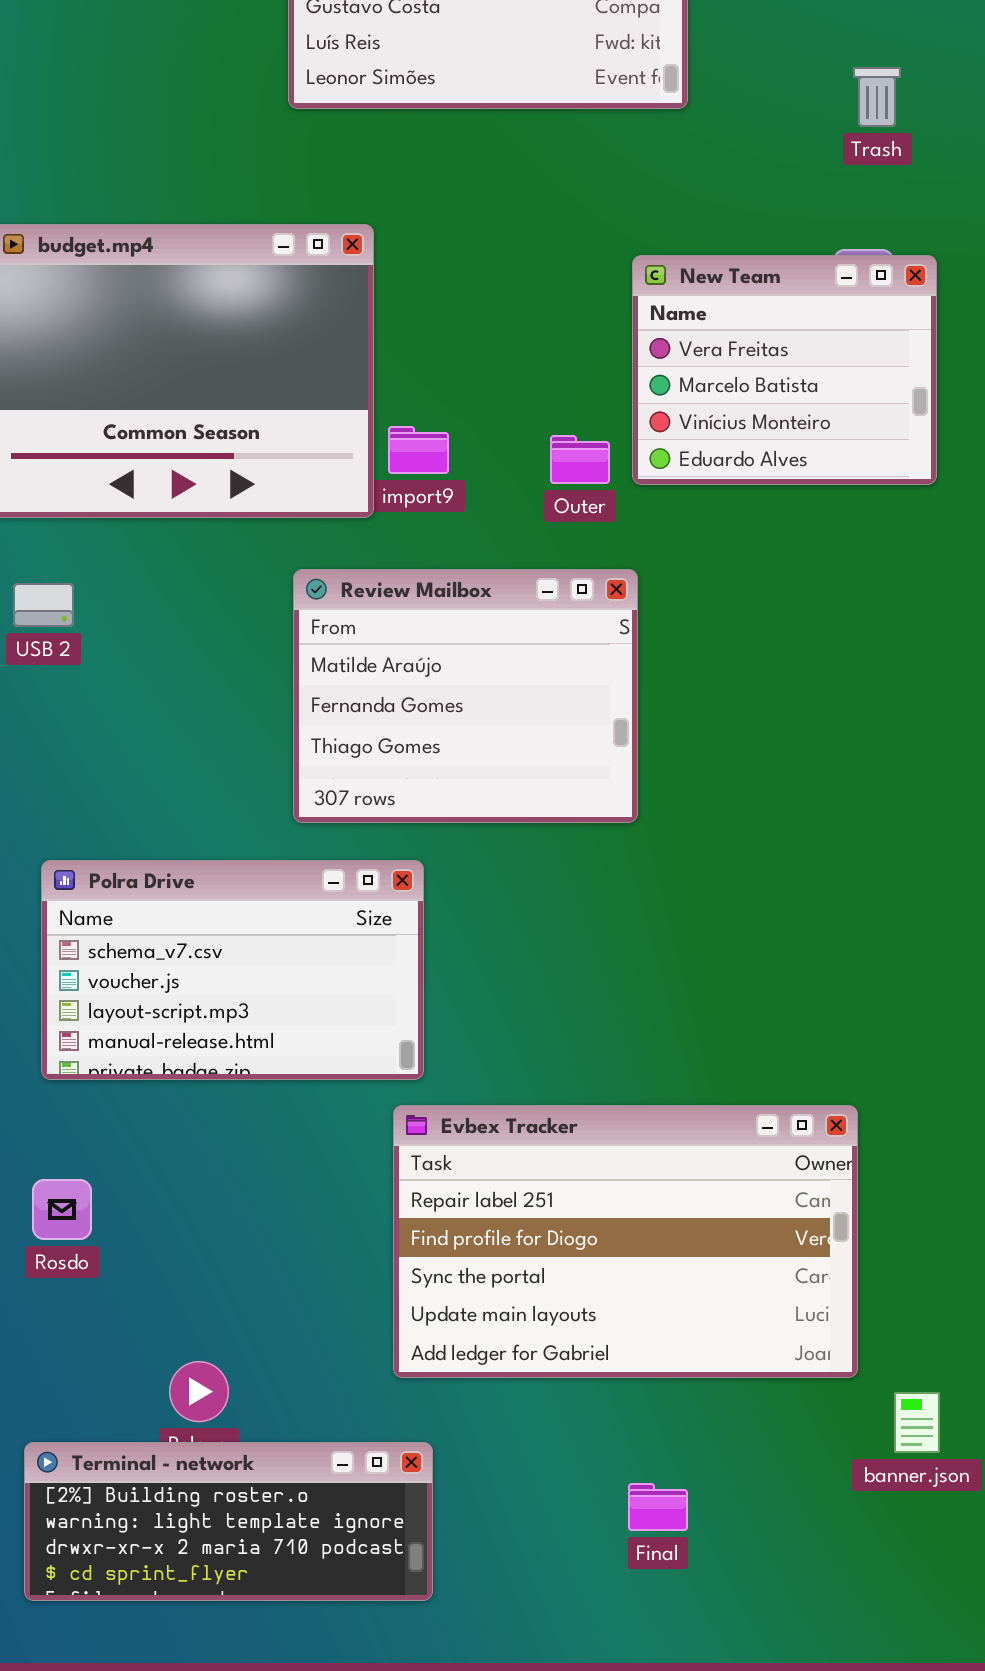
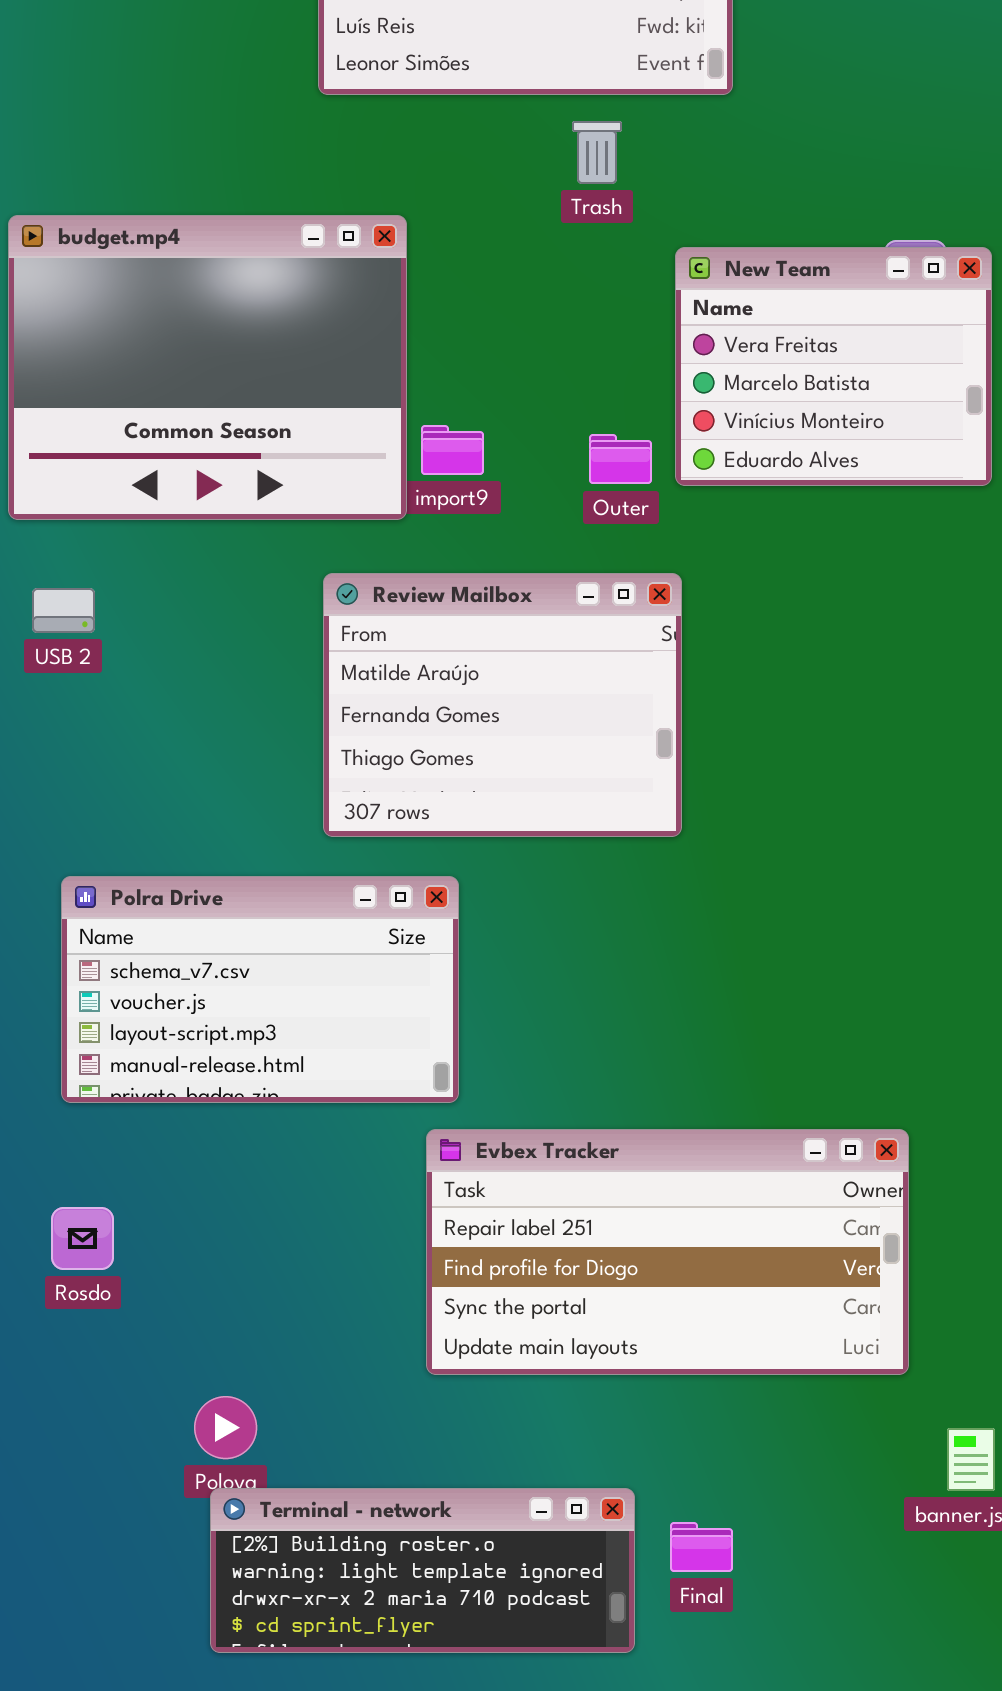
Trash: [853,67,901,127] -> [572,121,622,184], moved
Evbex Tracker: [393,1105,858,1378] -> [426,1129,909,1375], resized
Terminal - network: [24,1442,433,1601] -> [210,1488,635,1653], moved

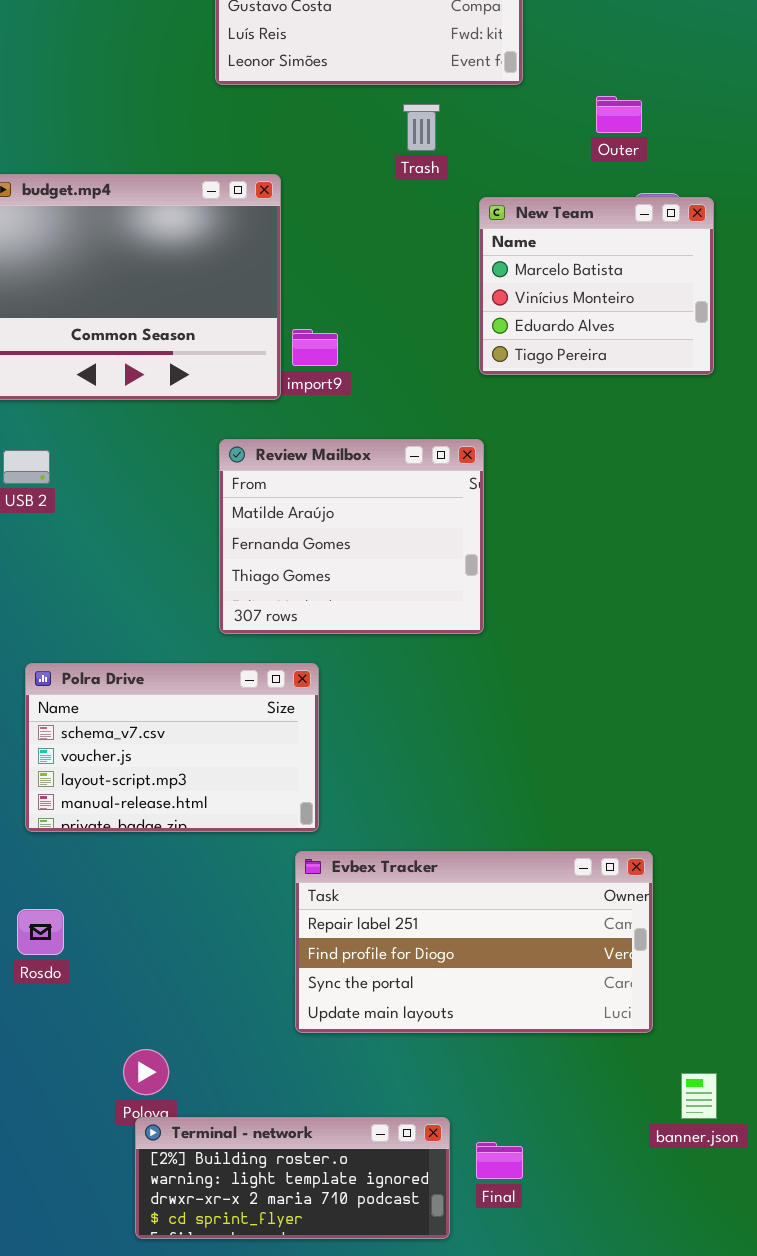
New Team: [675,247,992,486] -> [479,197,714,375], scrolled down 1 row
Outer: [589,434,652,484] -> [596,96,642,133], moved

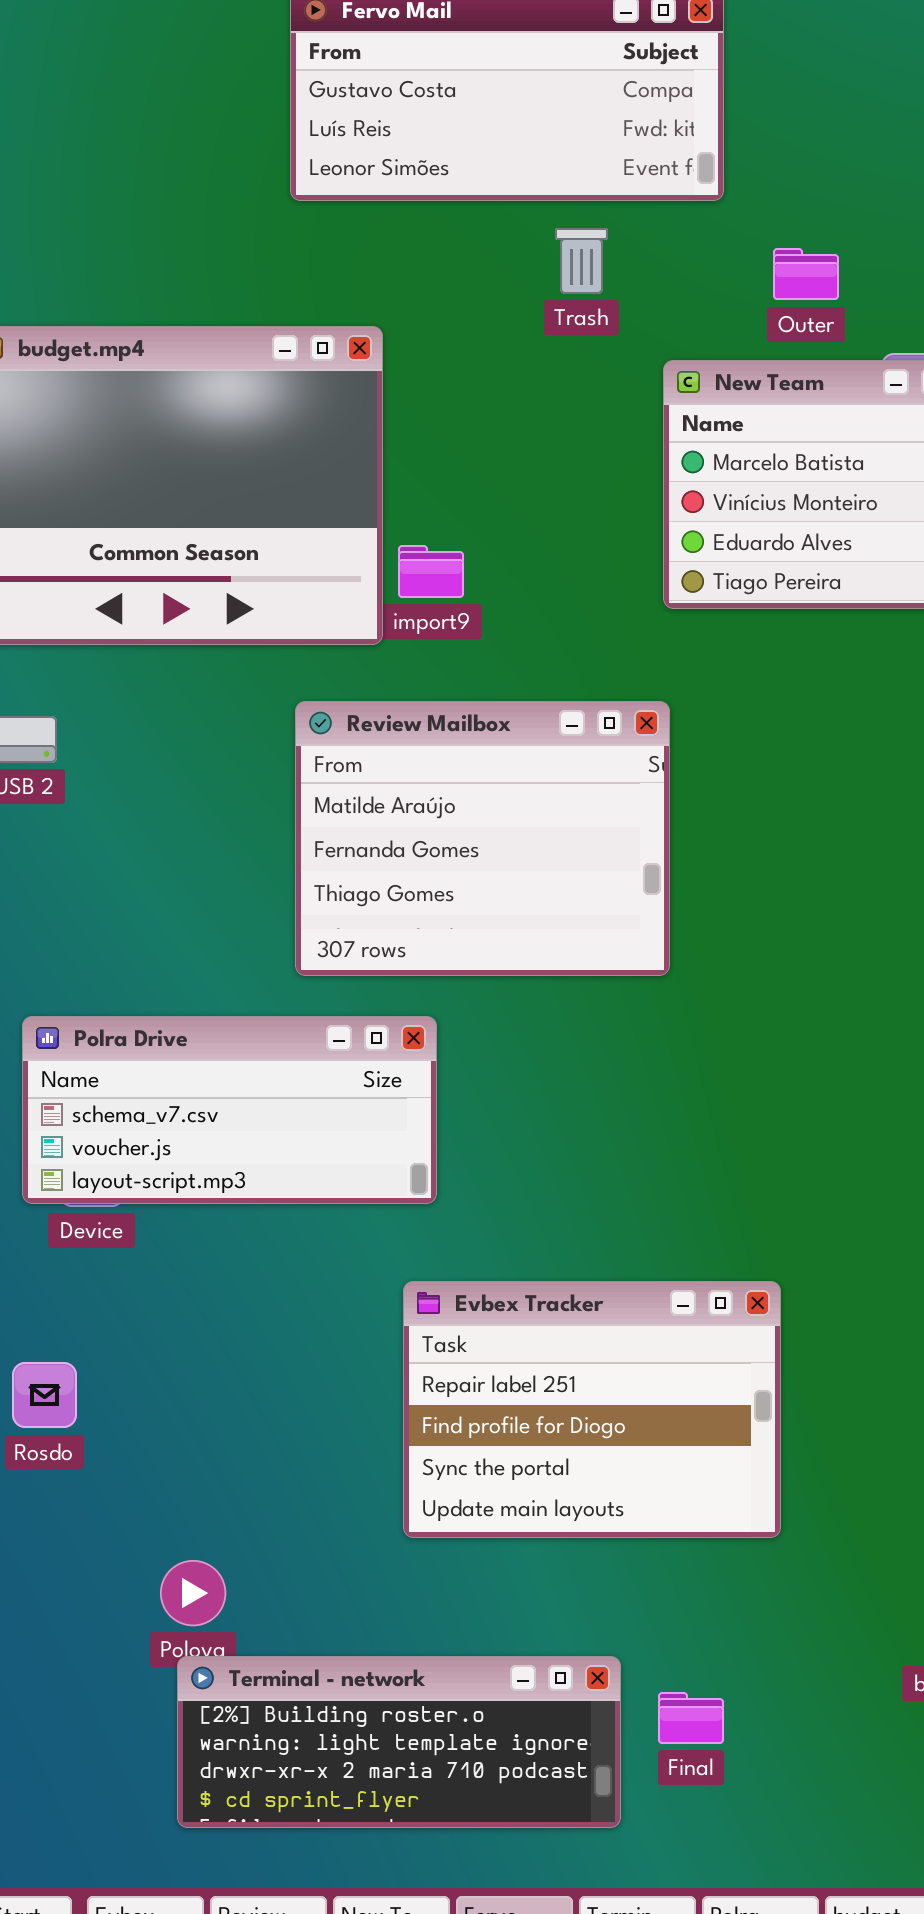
Outer: [596,96,642,133] -> [773,248,839,300], moved
Polra Drive: [25,663,319,832] -> [22,1016,437,1204], resized
Evbex Tracker: [295,851,653,1033] -> [403,1281,781,1538], resized

